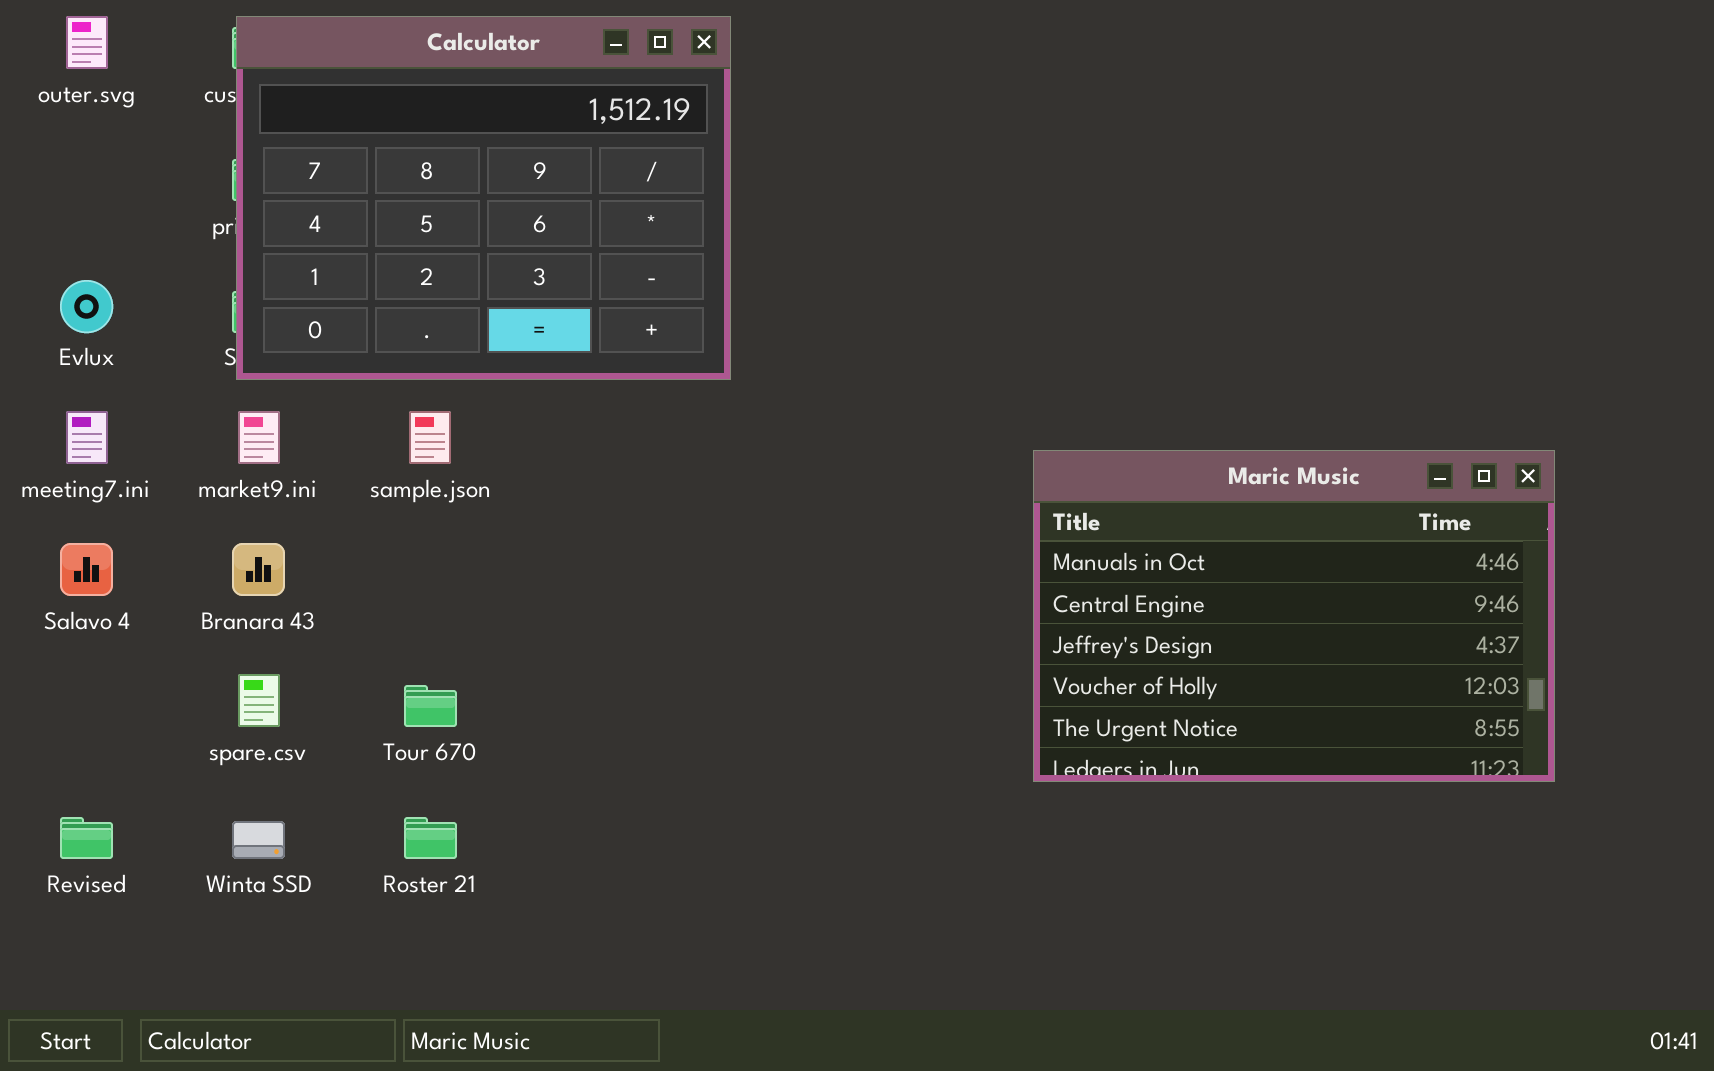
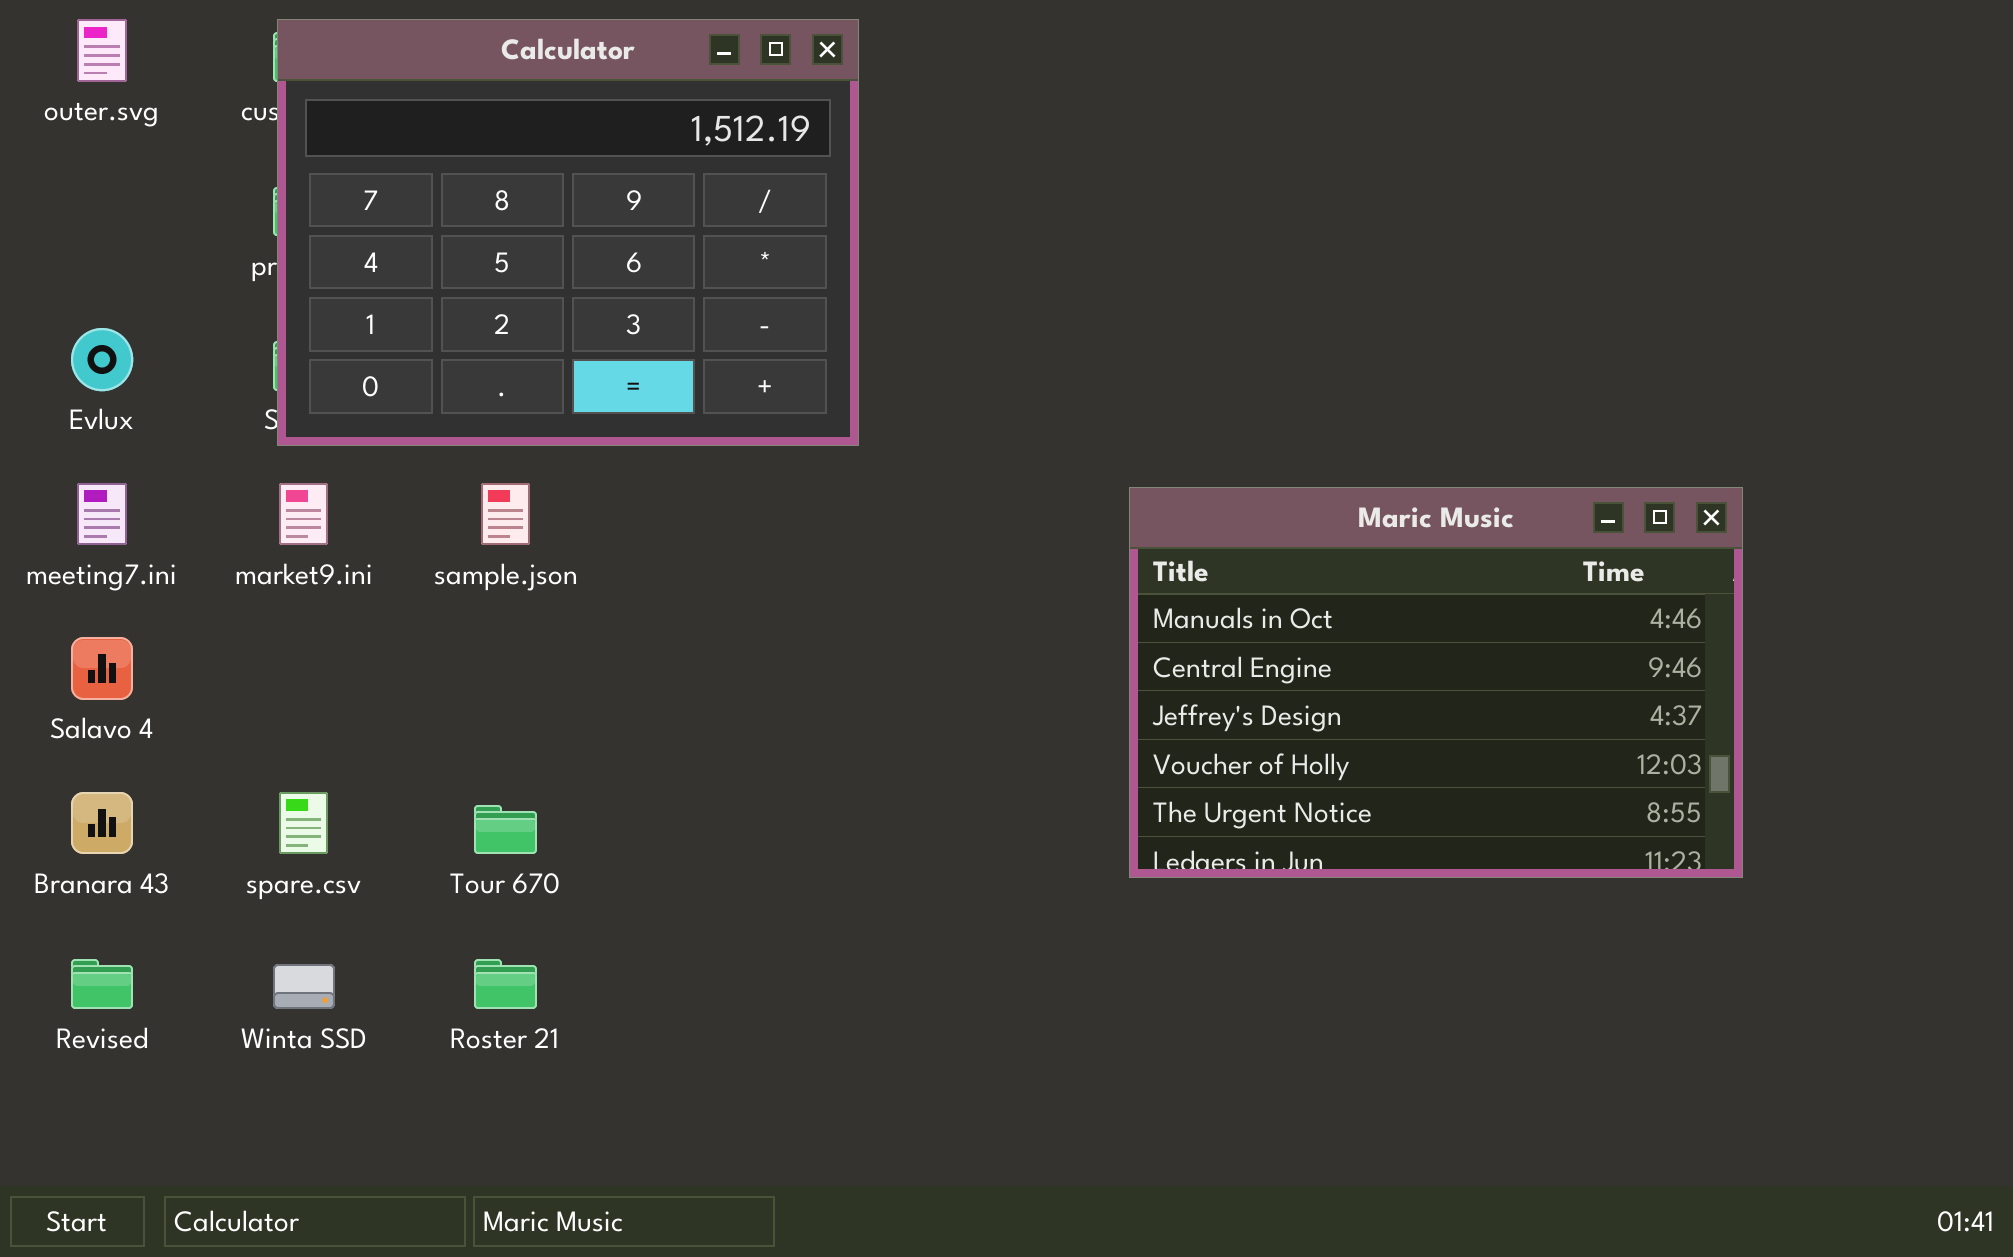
Maric Music: [1033,450,1555,782] -> [1129,487,1743,878], moved
Branara 43: [232,543,285,596] -> [71,792,133,854], moved

